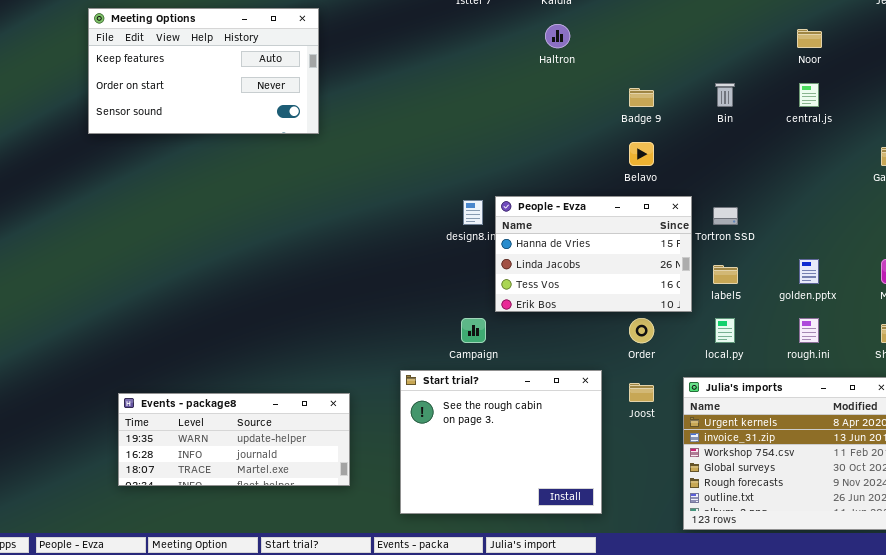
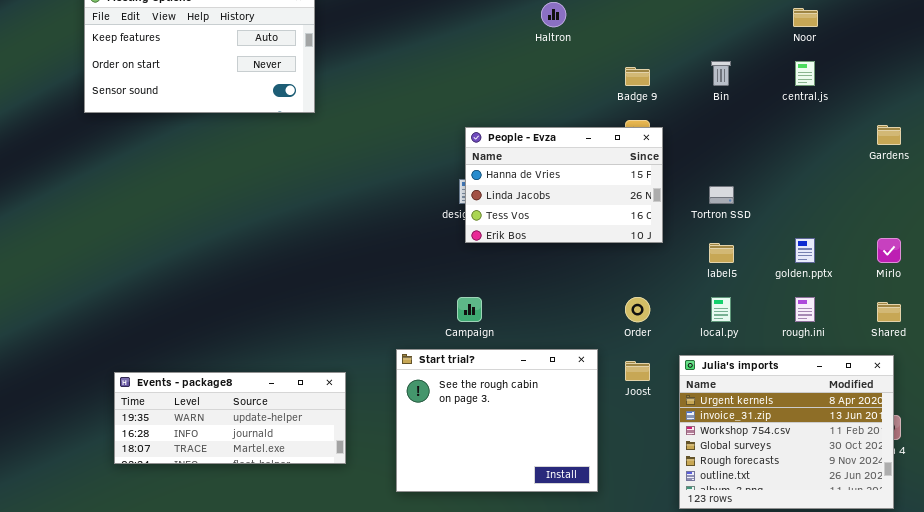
People - Evza: [495,196,692,312] -> [465,127,663,243], moved

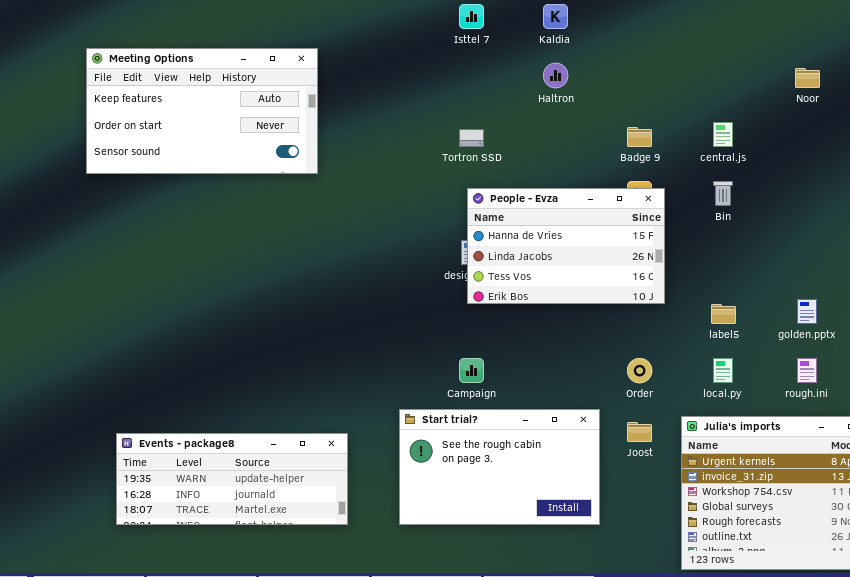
Bin: [711,61,731,86] -> [713,181,733,206], moved
central.js: [795,61,815,86] -> [713,122,733,147], moved
Tortron SSD: [709,186,734,204] -> [459,129,484,147], moved
Start trial?: [396,349,598,492] -> [399,409,600,525], resized

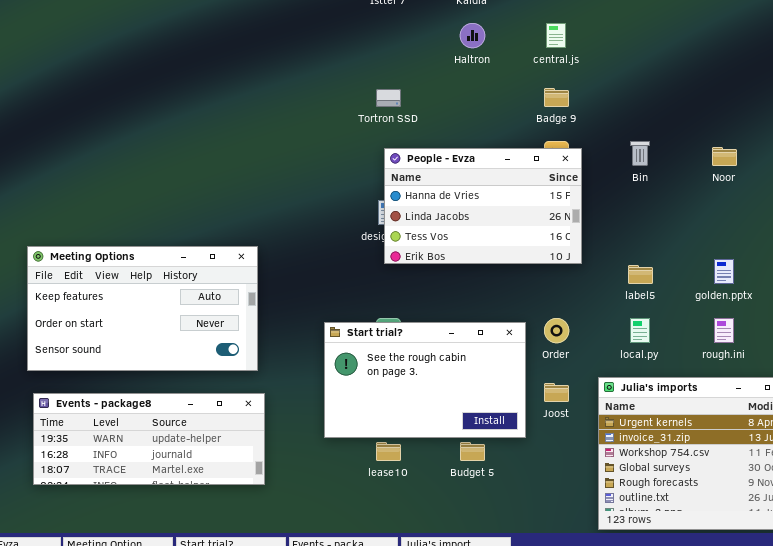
Meeting Options: [86,48,318,174] -> [27,246,258,371], moved
Noor: [795,68,820,88] -> [712,147,737,166], moved
central.js: [713,122,733,147] -> [546,23,566,48], moved
Start trial?: [399,409,600,525] -> [324,322,526,438], moved

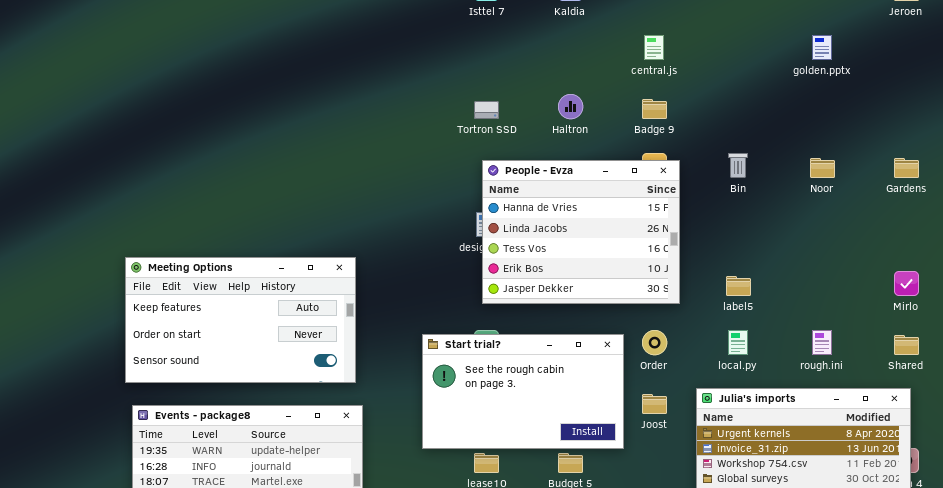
Haltron: [460,23,485,48] -> [558,94,583,119], moved
People - Evza: [384,148,582,264] -> [482,160,680,304], resized
golden.pptx: [714,259,734,284] -> [812,35,832,60], moved

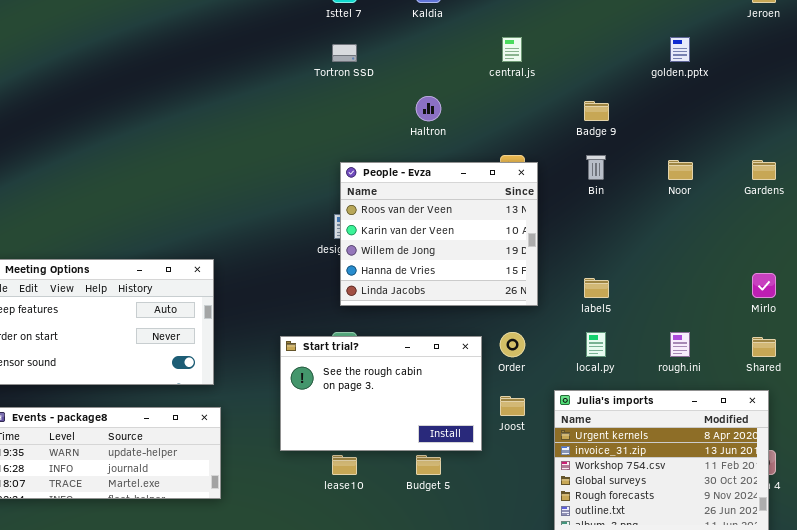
Badge 9: [642,99,667,119] -> [584,101,609,121], moved
Tortron SSD: [474,101,499,119] -> [332,44,357,62], moved
People - Evza: [482,160,680,304] -> [340,162,538,306], scrolled up 3 rows

